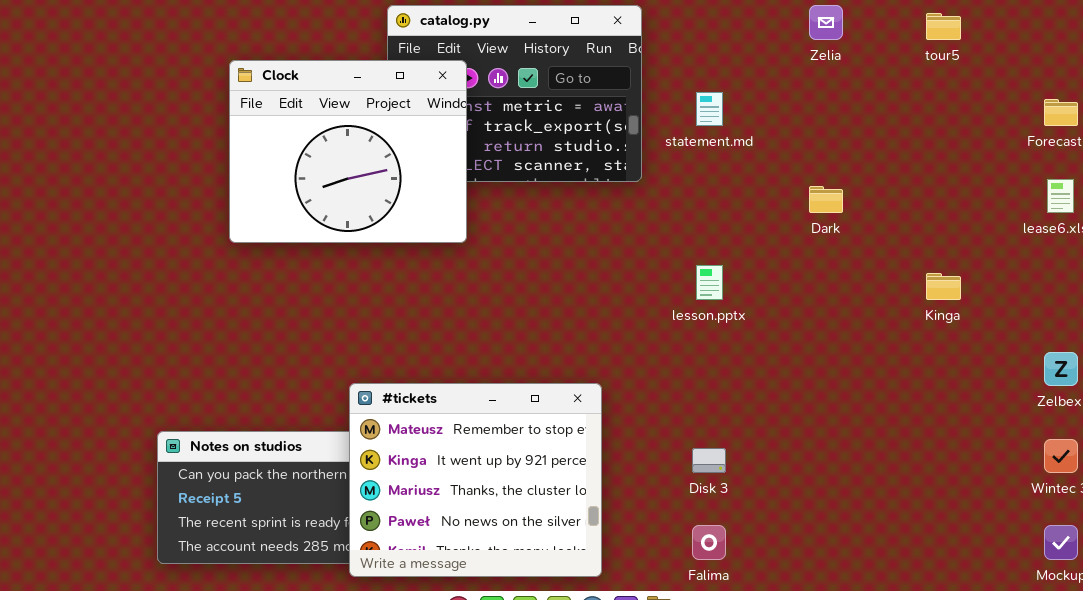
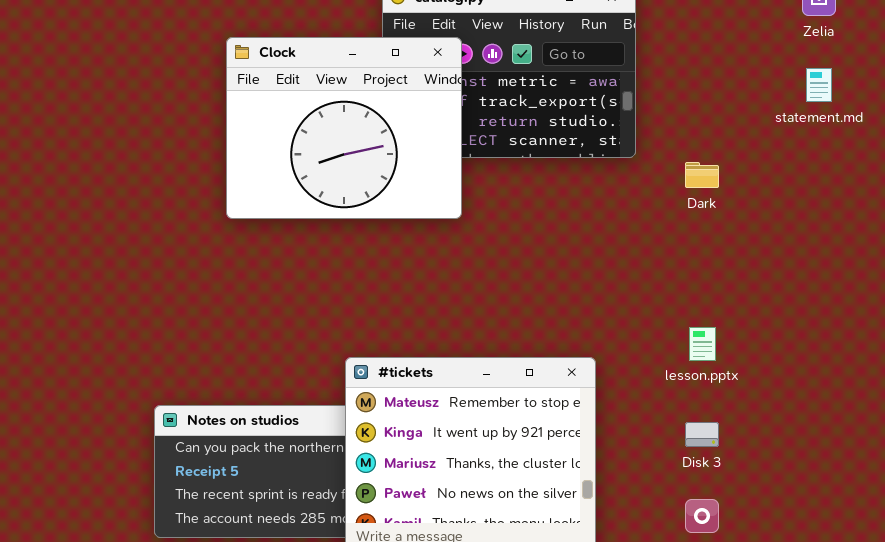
statement.md: [696,92,723,126] -> [806,68,832,102], moved
Dark: [809,186,843,213] -> [685,162,719,188], moved
lesson.pptx: [696,265,723,300] -> [689,327,716,361], moved

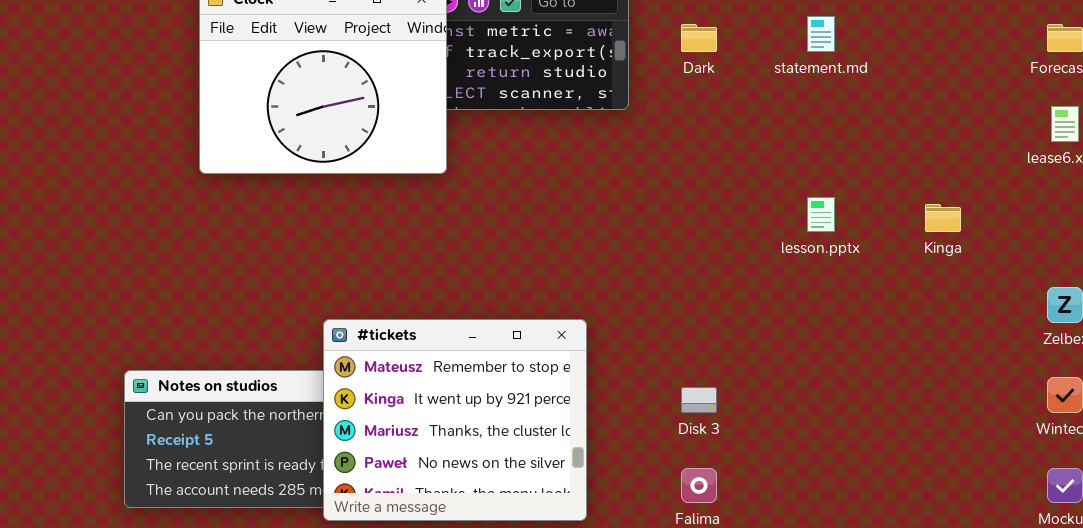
Dark: [685,162,719,188] -> [681,24,717,52], moved
lesson.pptx: [689,327,716,361] -> [807,197,835,232], moved

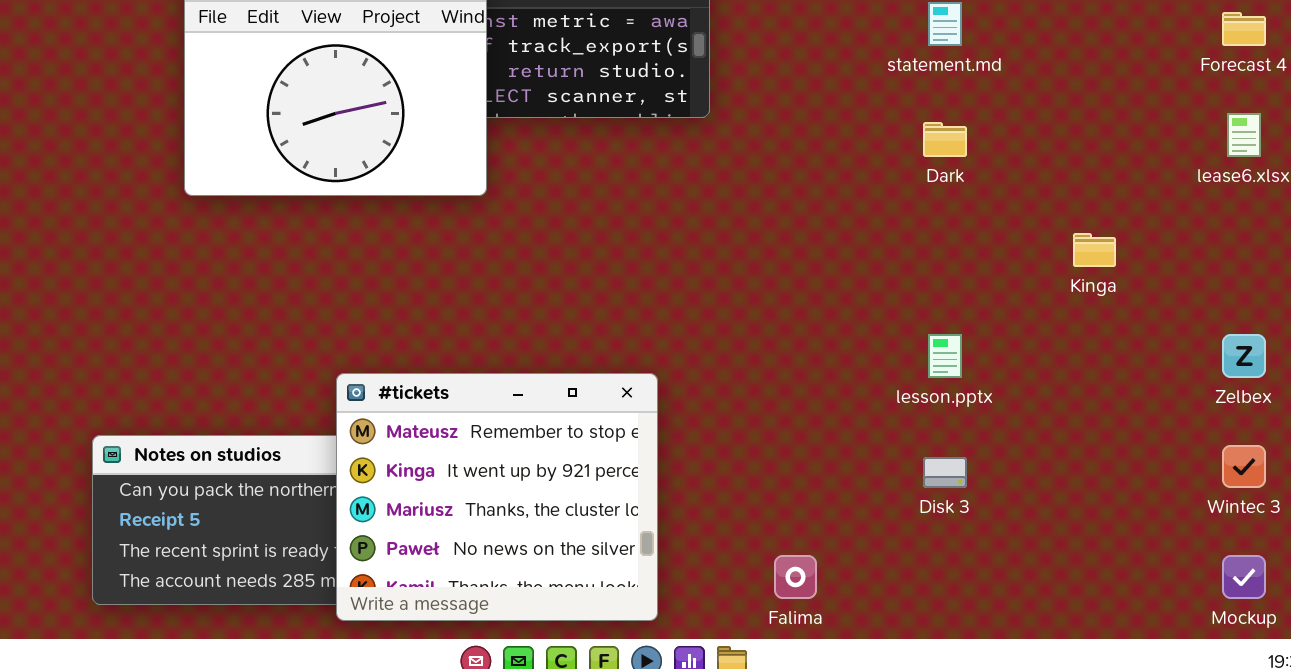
Dark: [681,24,717,52] -> [923,122,967,157], moved
lesson.pptx: [807,197,835,232] -> [928,334,962,378], moved
Disk 3: [681,387,717,413] -> [923,457,967,488], moved

